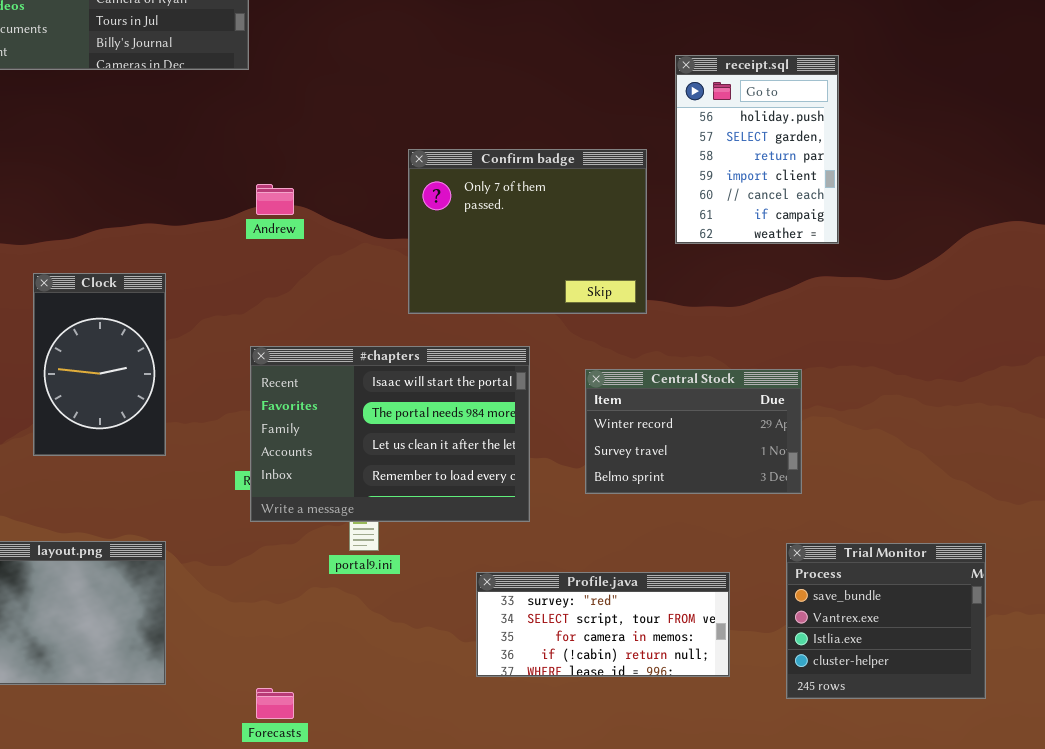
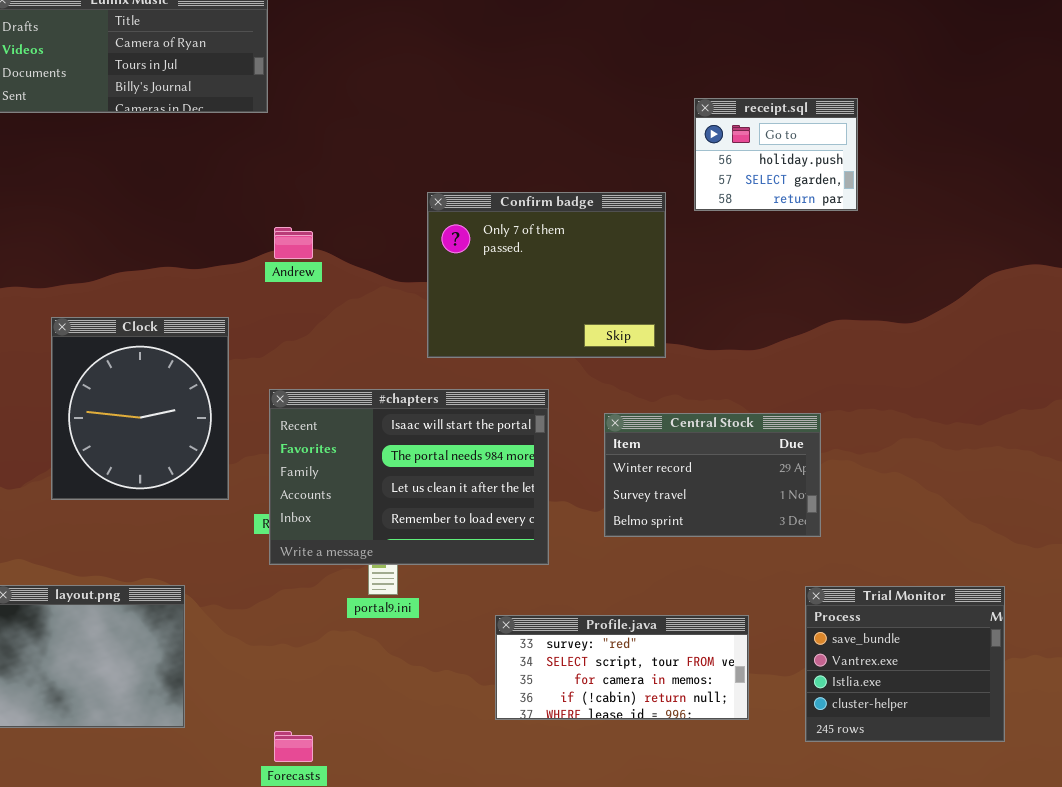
receipt.sql: [675,55,839,244] -> [694,98,858,211], resized
Clock: [33,273,166,456] -> [51,317,229,500], resized

